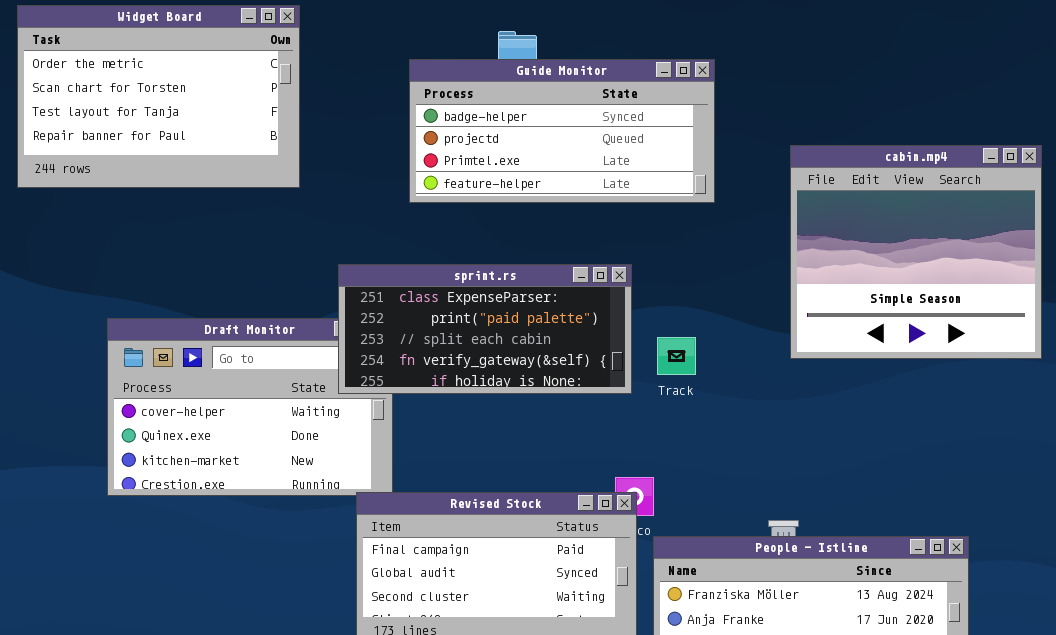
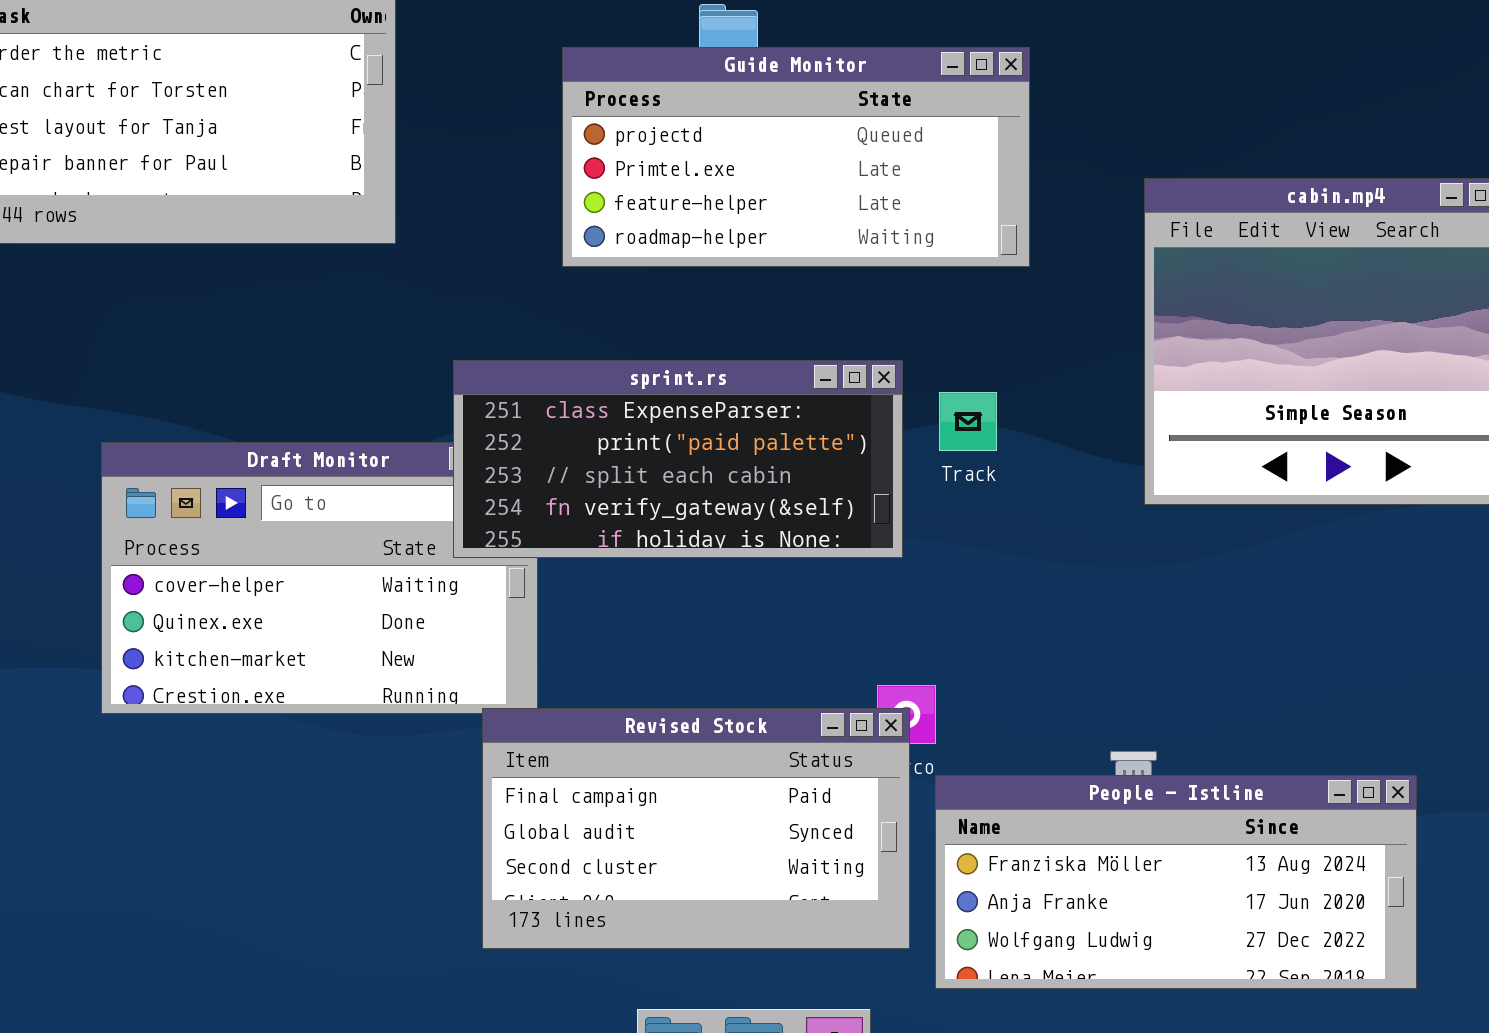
Guide Monitor: [409,59,715,203] -> [562,47,1030,267], scrolled down 1 row
Track: [657,337,696,375] -> [939,392,997,451], moved

